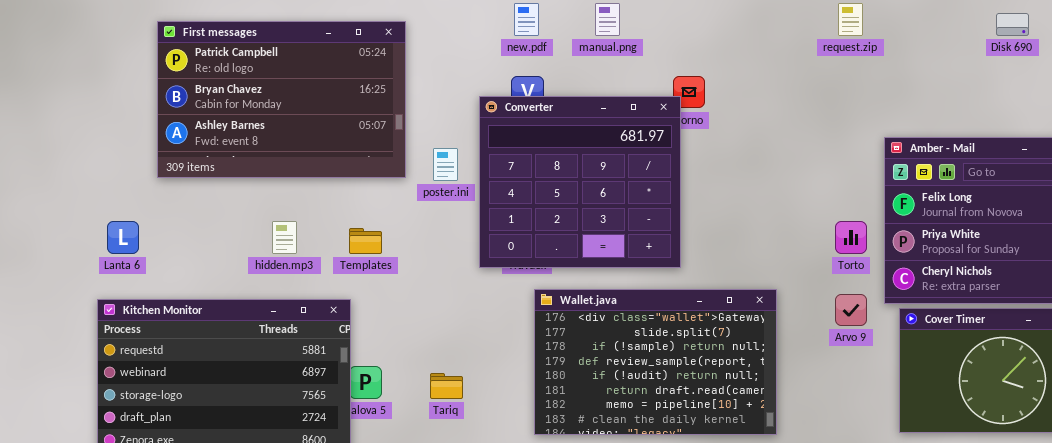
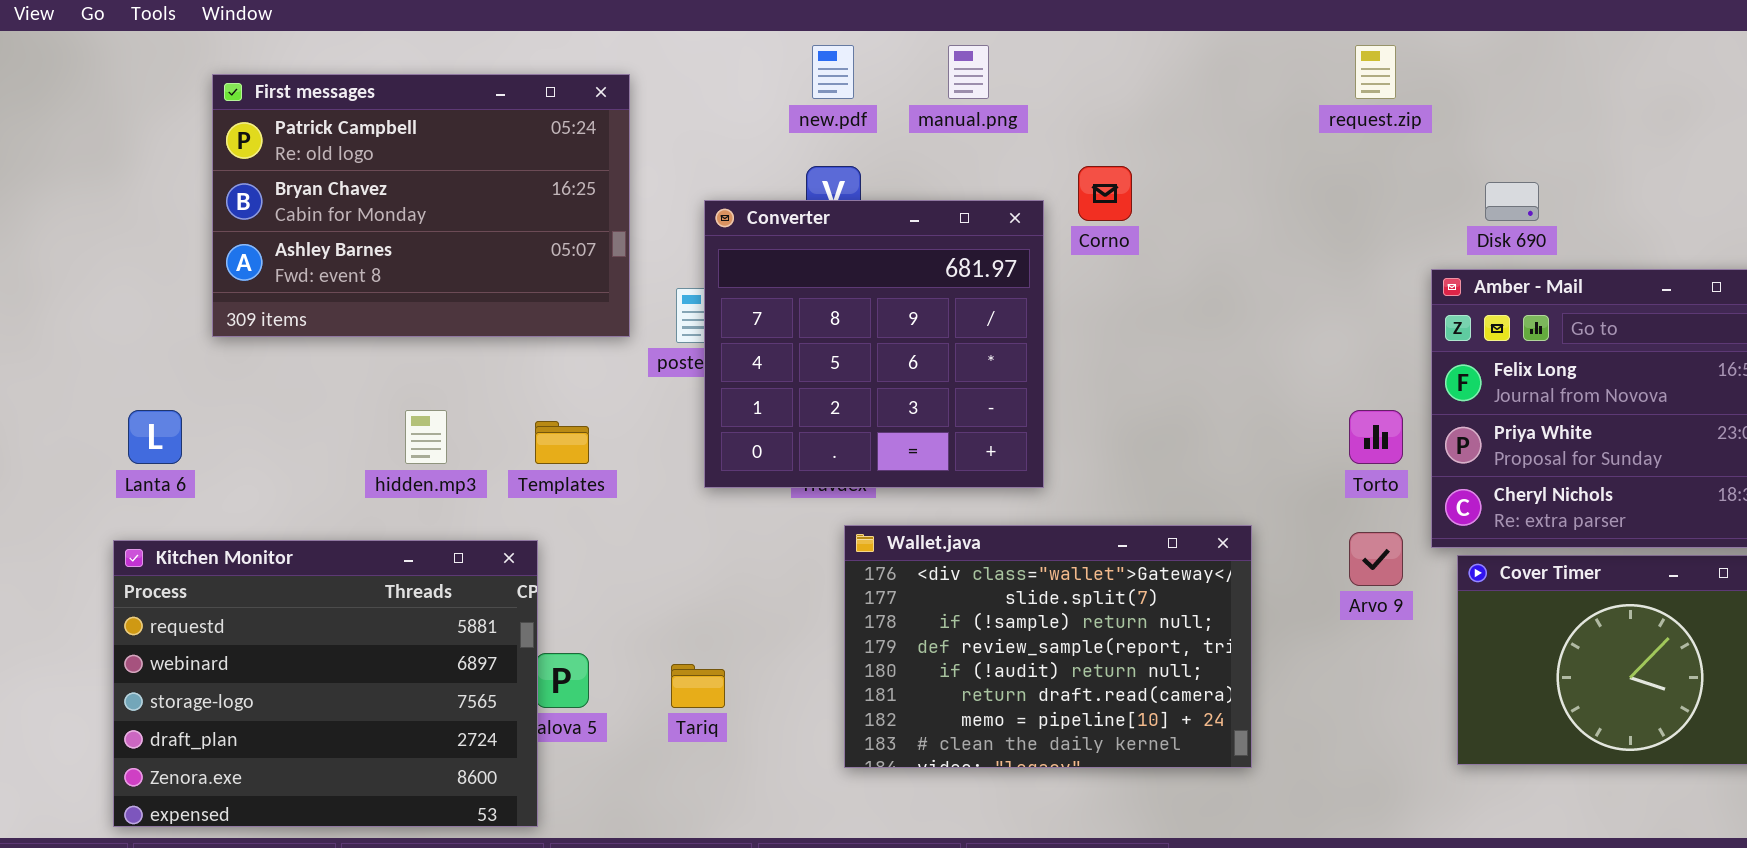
Disk 690: [996,13,1029,36] -> [1485,182,1539,221], moved
Converter: [479,96,681,268] -> [704,200,1044,488], moved

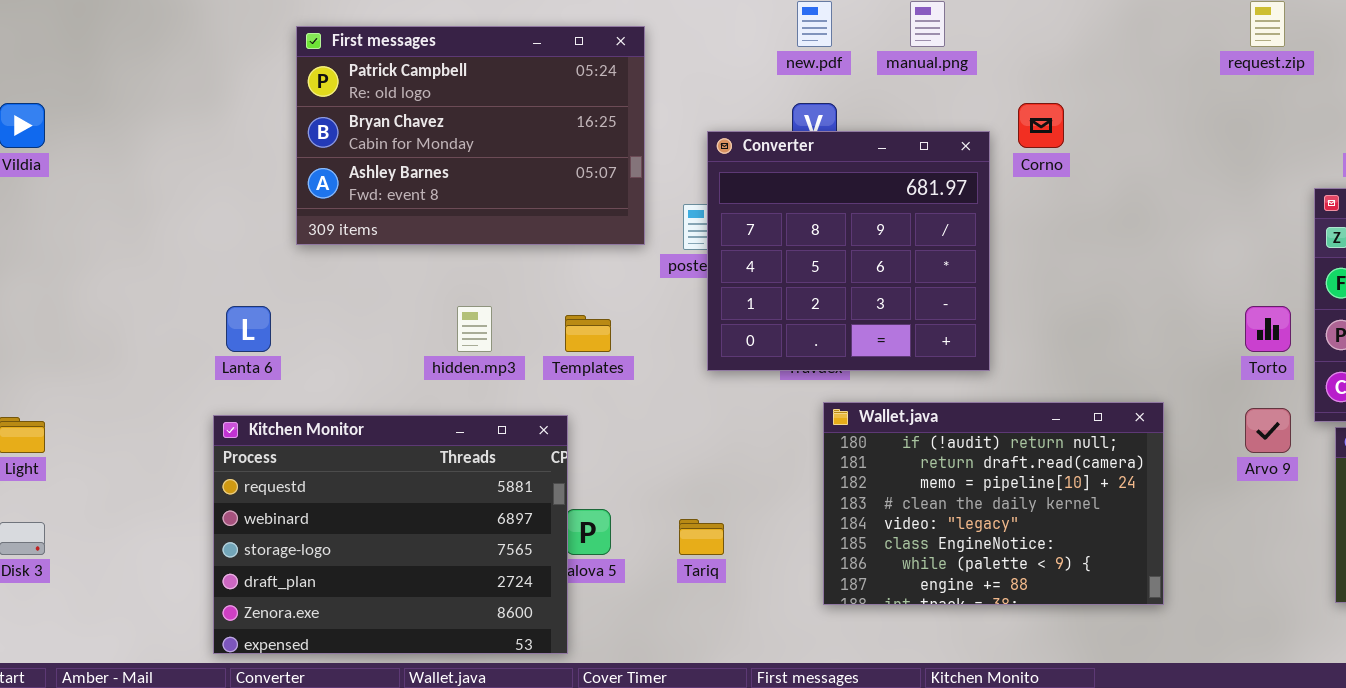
Wallet.java: [844,525,1252,768] -> [823,402,1164,605], scrolled down 4 rows

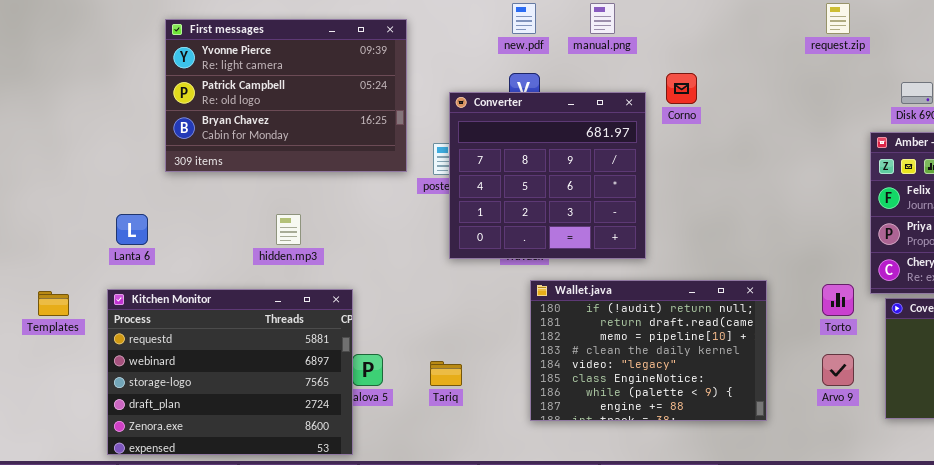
First messages: [296,26,645,245] -> [165,19,407,172], scrolled up 1 row
Torto: [1245,306,1291,352] -> [822,284,854,316], moved
Templates: [565,315,611,352] -> [38,291,69,316], moved
Arvo 9: [1245,408,1291,453] -> [822,354,854,386], moved

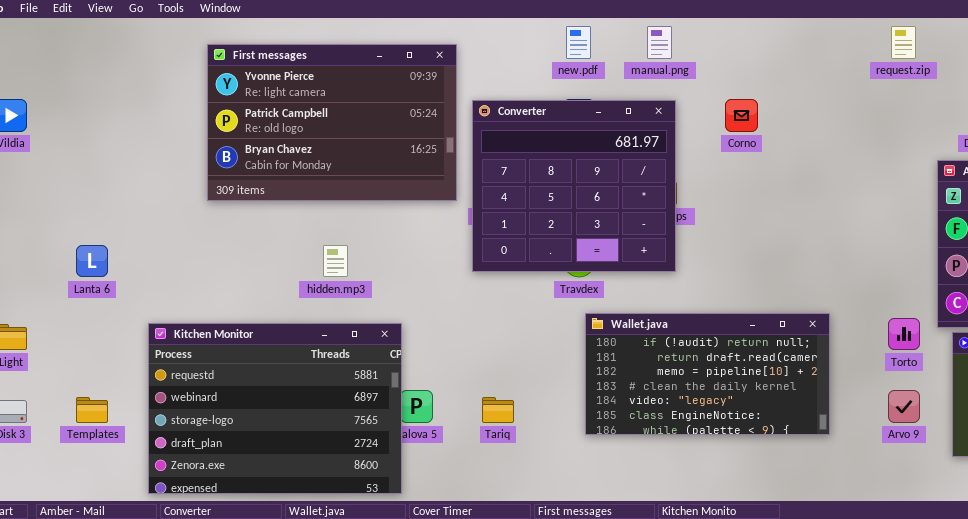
Converter: [449,92,646,259] -> [472,100,676,272], moved
Lanta 6: [116,214,148,245] -> [76,245,108,277], moved
Wallet.java: [530,280,767,421] -> [585,313,830,435], resized
Templates: [38,291,69,316] -> [76,397,108,423], moved

